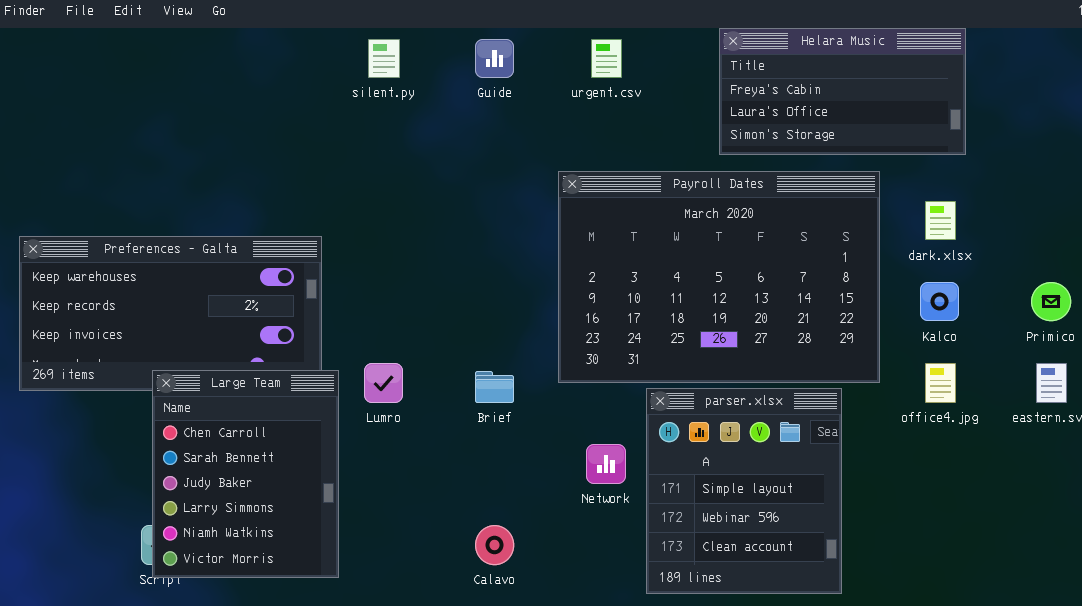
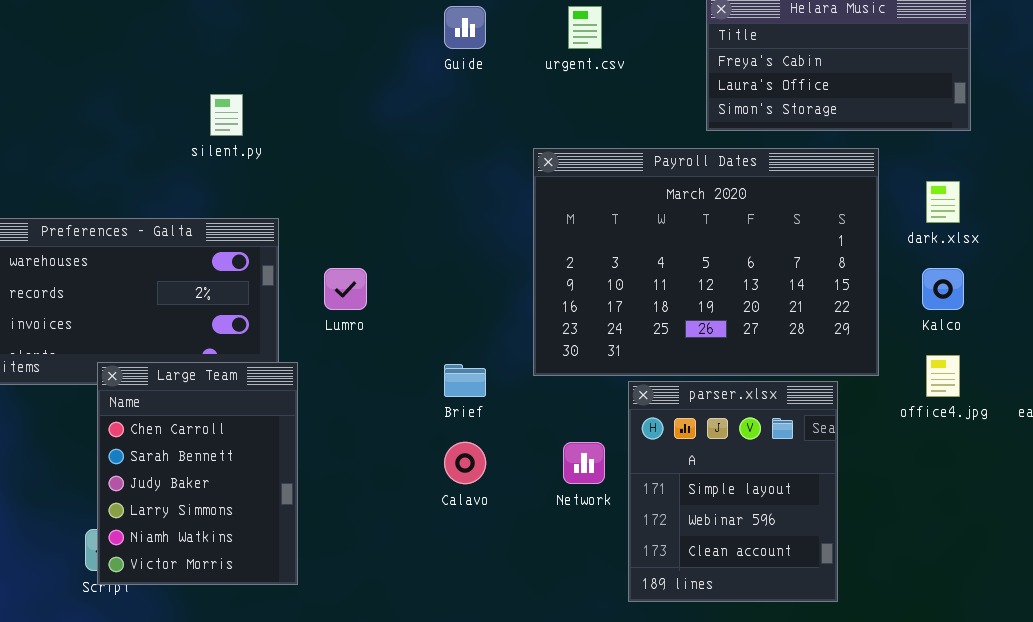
silent.py: [368,39,400,78] -> [210,94,243,136], moved
Lumro: [364,363,403,403] -> [324,268,367,310], moved
Calavo: [475,525,514,565] -> [444,442,486,484], moved

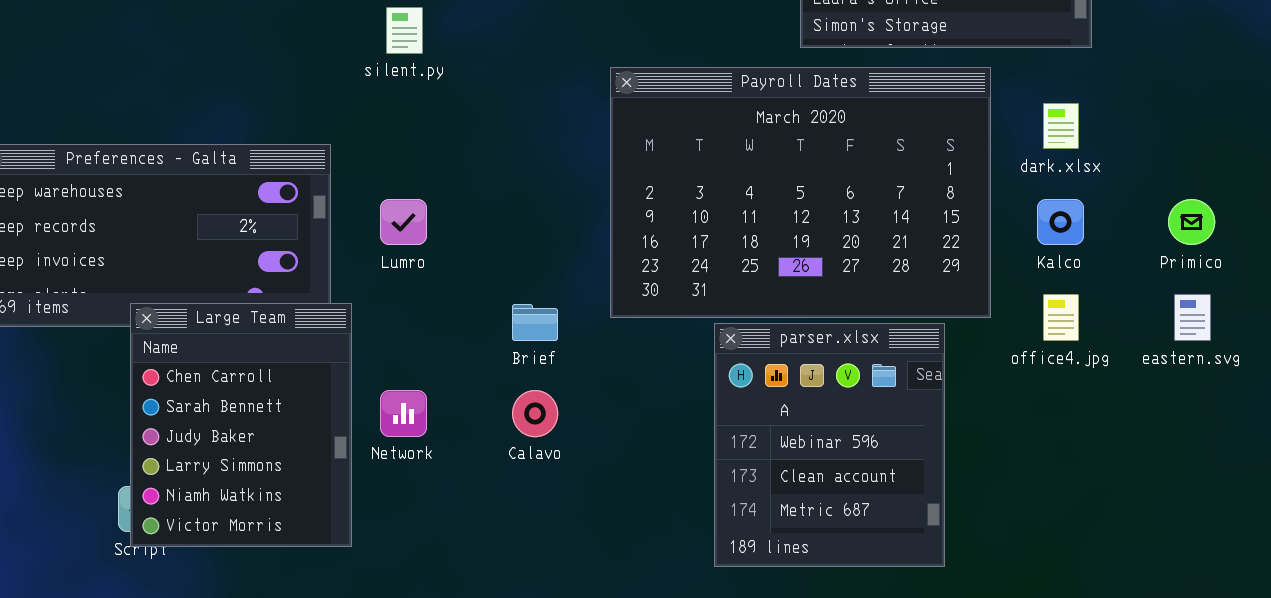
silent.py: [210,94,243,136] -> [386,7,423,54], moved
parser.xlsx: [628,381,838,602] -> [714,323,945,567], scrolled down 1 row
Network: [563,442,605,484] -> [380,390,427,437], moved

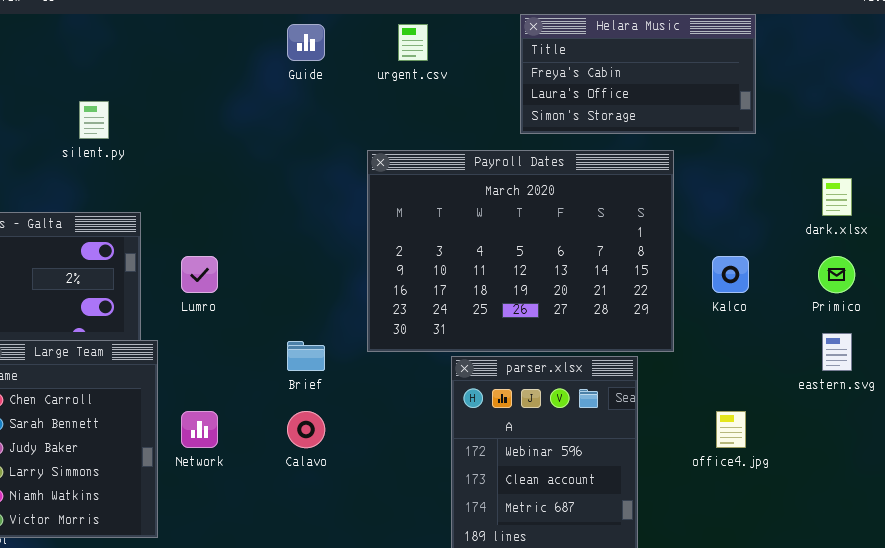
silent.py: [386,7,423,54] -> [79,101,109,139], moved
dark.xlsx: [1043,103,1079,149] -> [822,178,852,216], moved
office4.jpg: [1043,294,1079,341] -> [716,411,746,448], moved

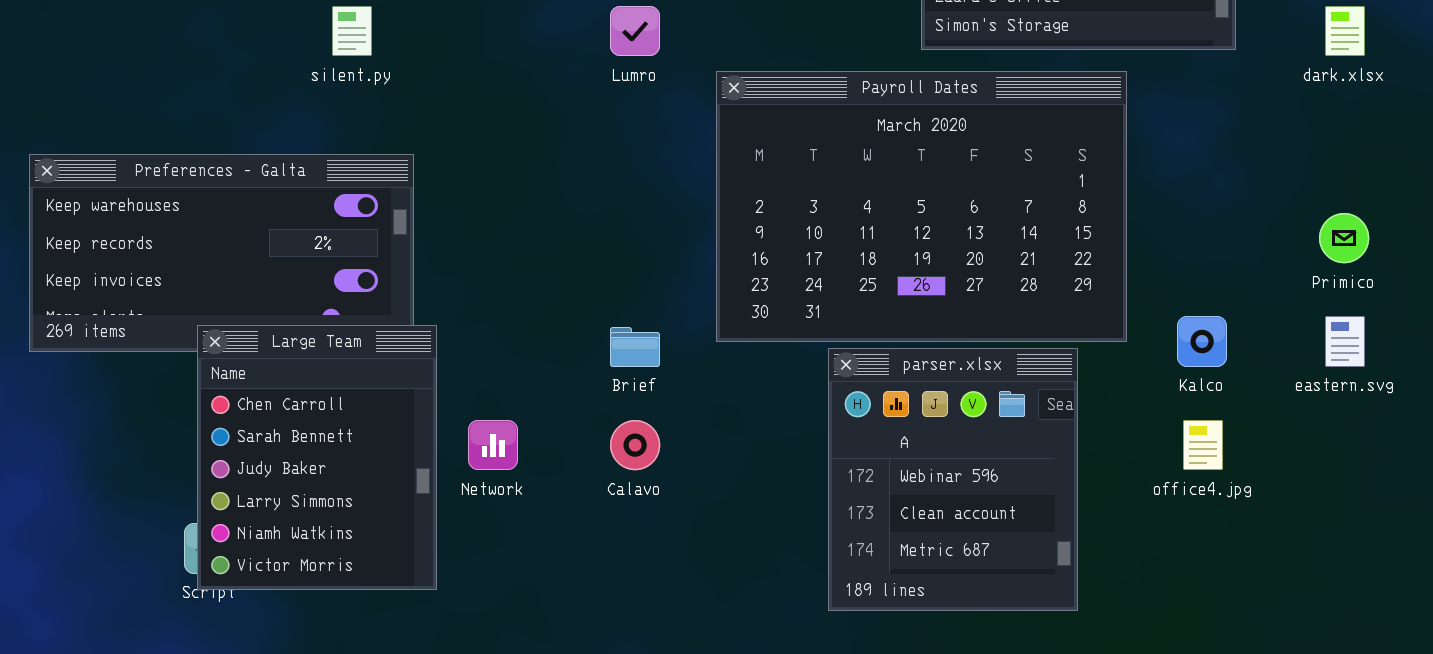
dark.xlsx: [822,178,852,216] -> [1325,6,1365,56], moved
Lumro: [181,256,218,293] -> [610,6,660,56], moved
Kalco: [712,256,749,293] -> [1177,316,1227,367], moved

